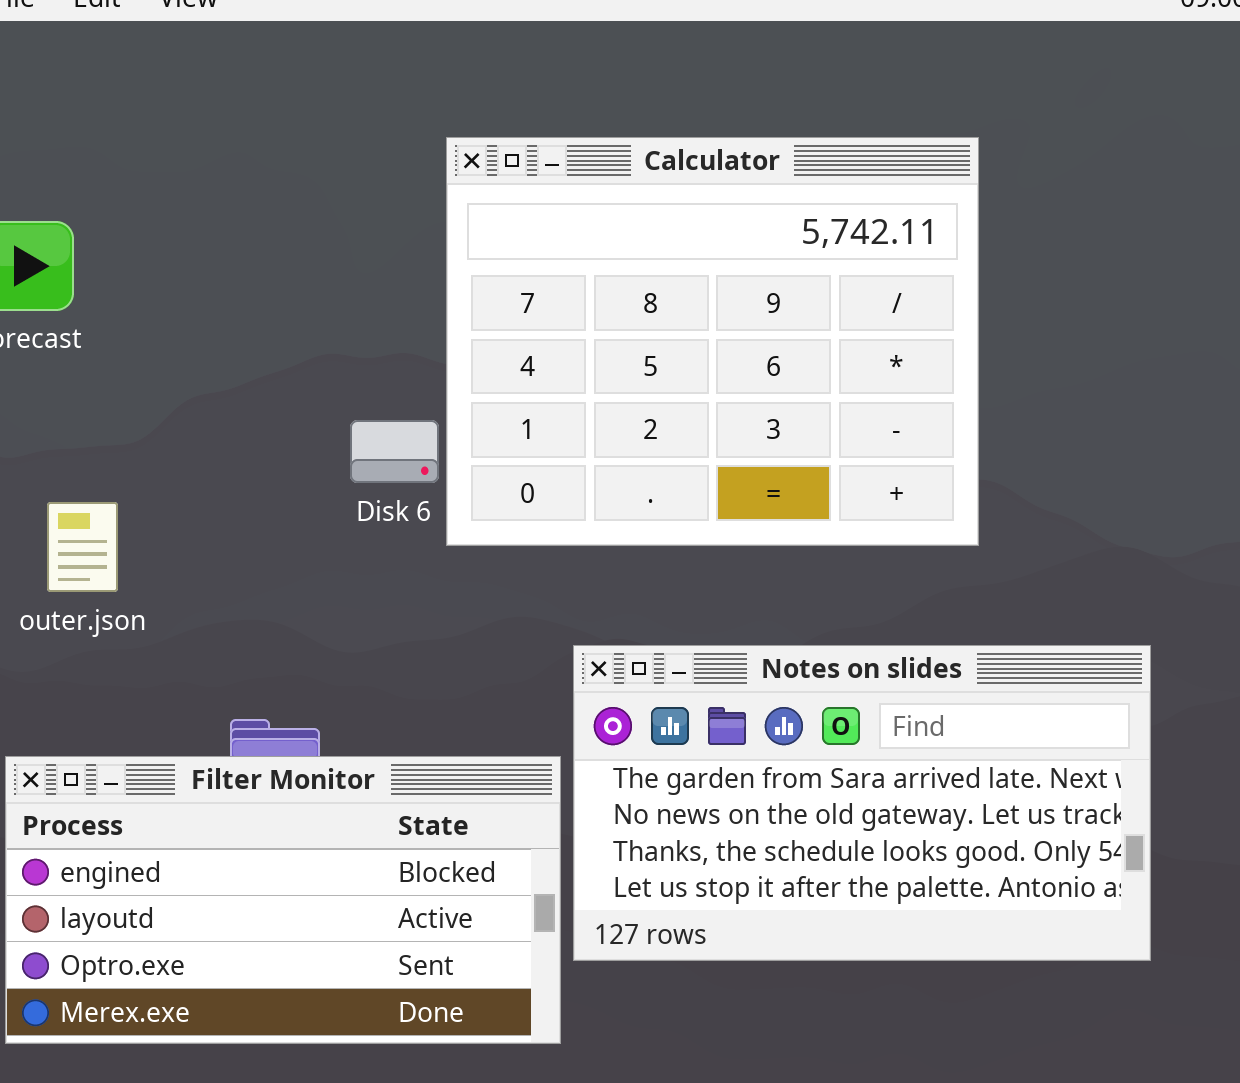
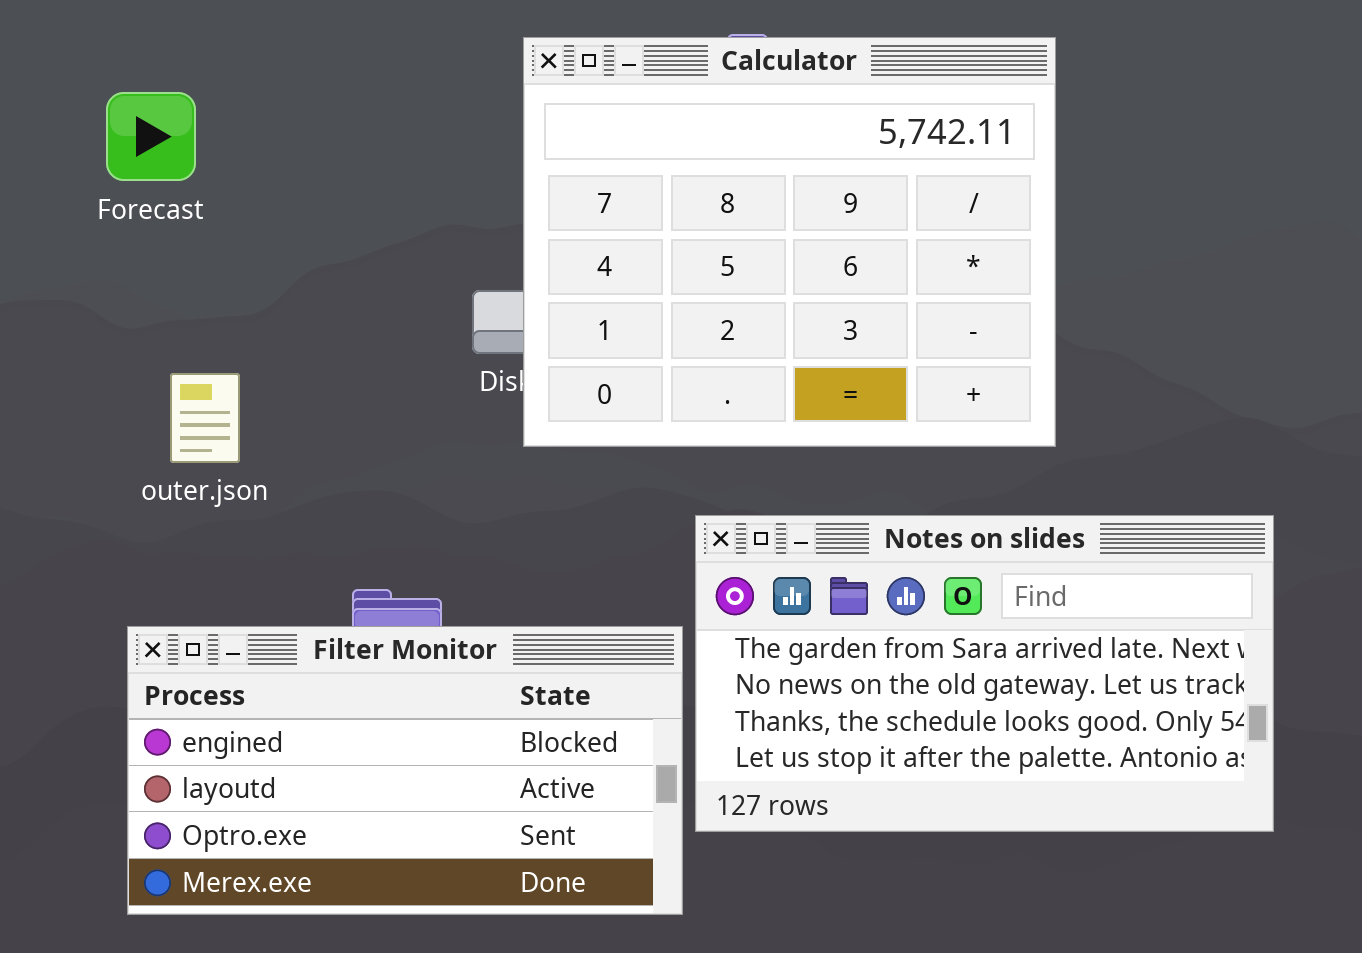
Calculator: [446,137,979,546] -> [523,37,1056,447], moved

